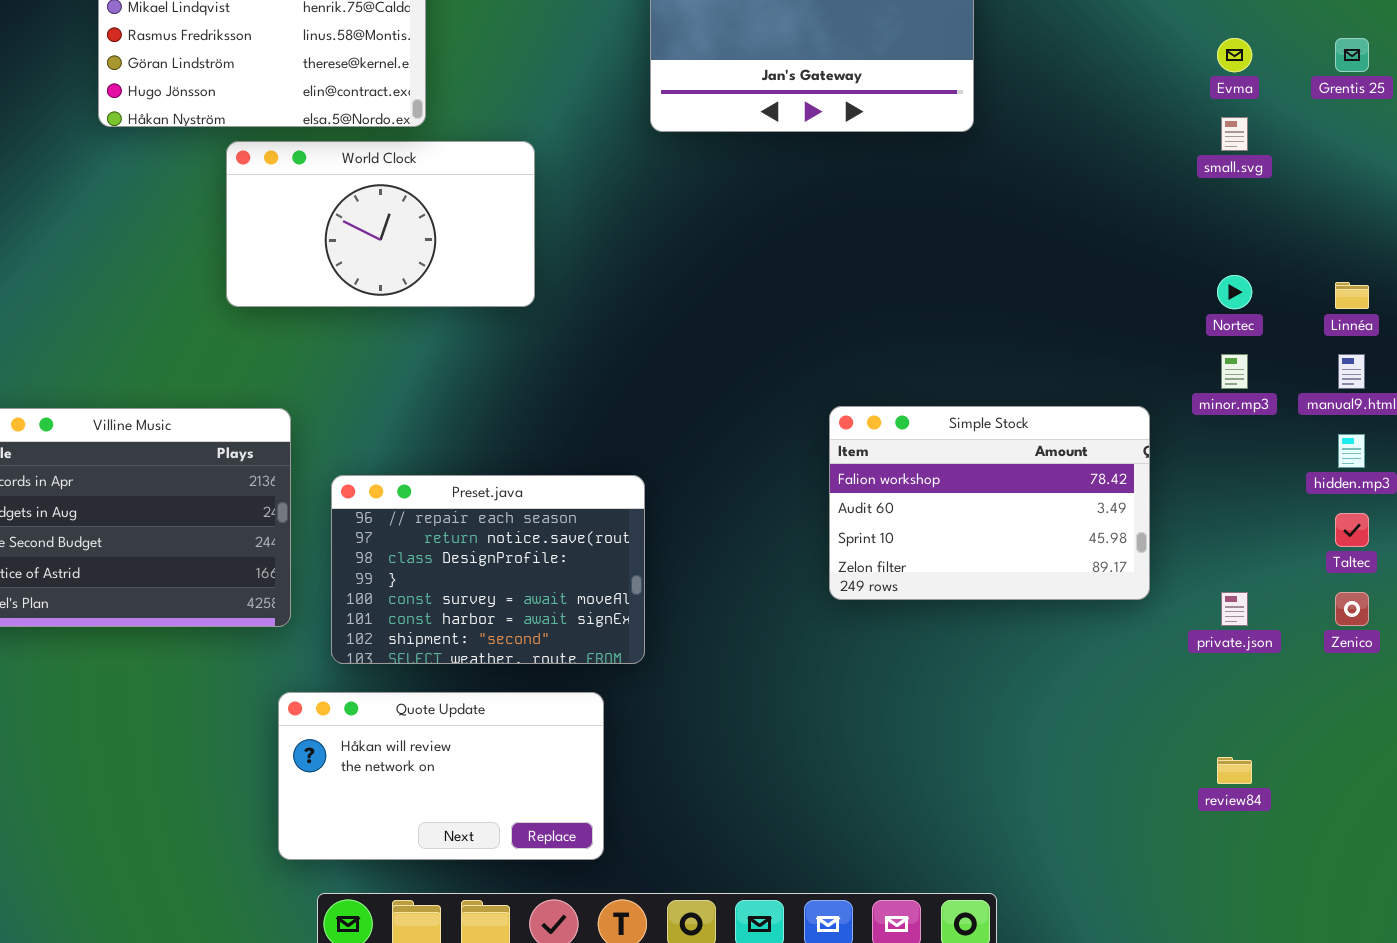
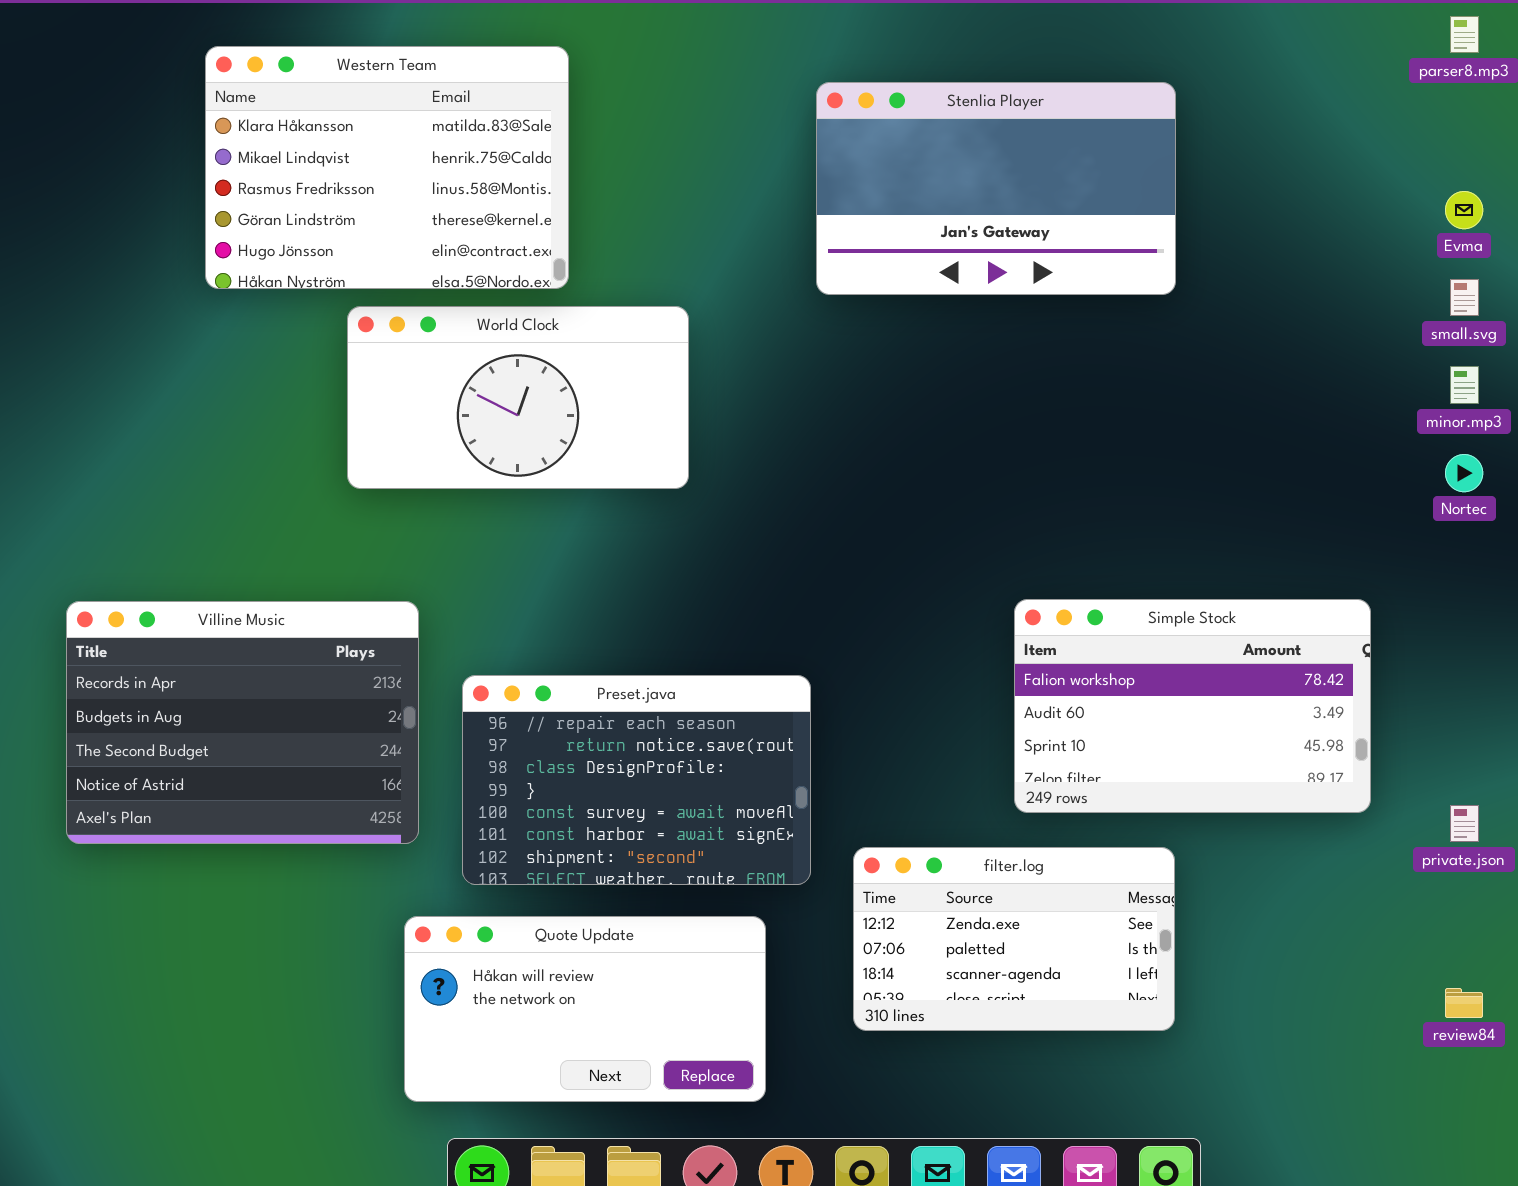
minor.mp3: [1221,354,1248,389] -> [1450,366,1479,404], moved
filter.log: none -> [853,847,1175,1031], opened

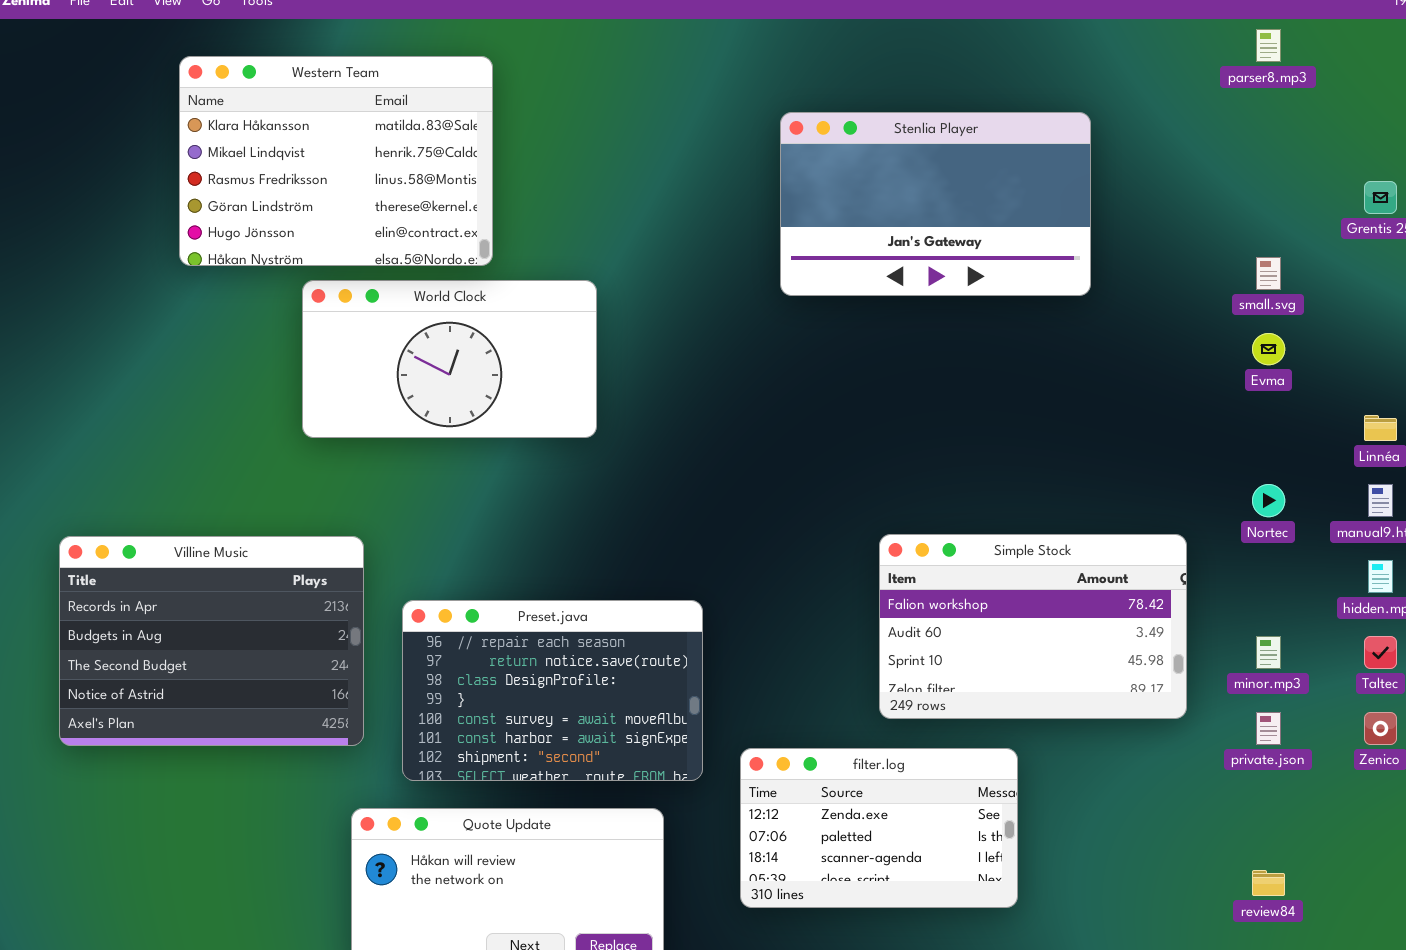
Stenlia Player: [816,82,1176,295] -> [780,112,1091,296], moved
Evma: [1445,191,1483,229] -> [1252,333,1285,365], moved
minor.mp3: [1450,366,1479,404] -> [1256,636,1281,669], moved
Nortec: [1445,454,1483,492] -> [1252,484,1285,517], moved

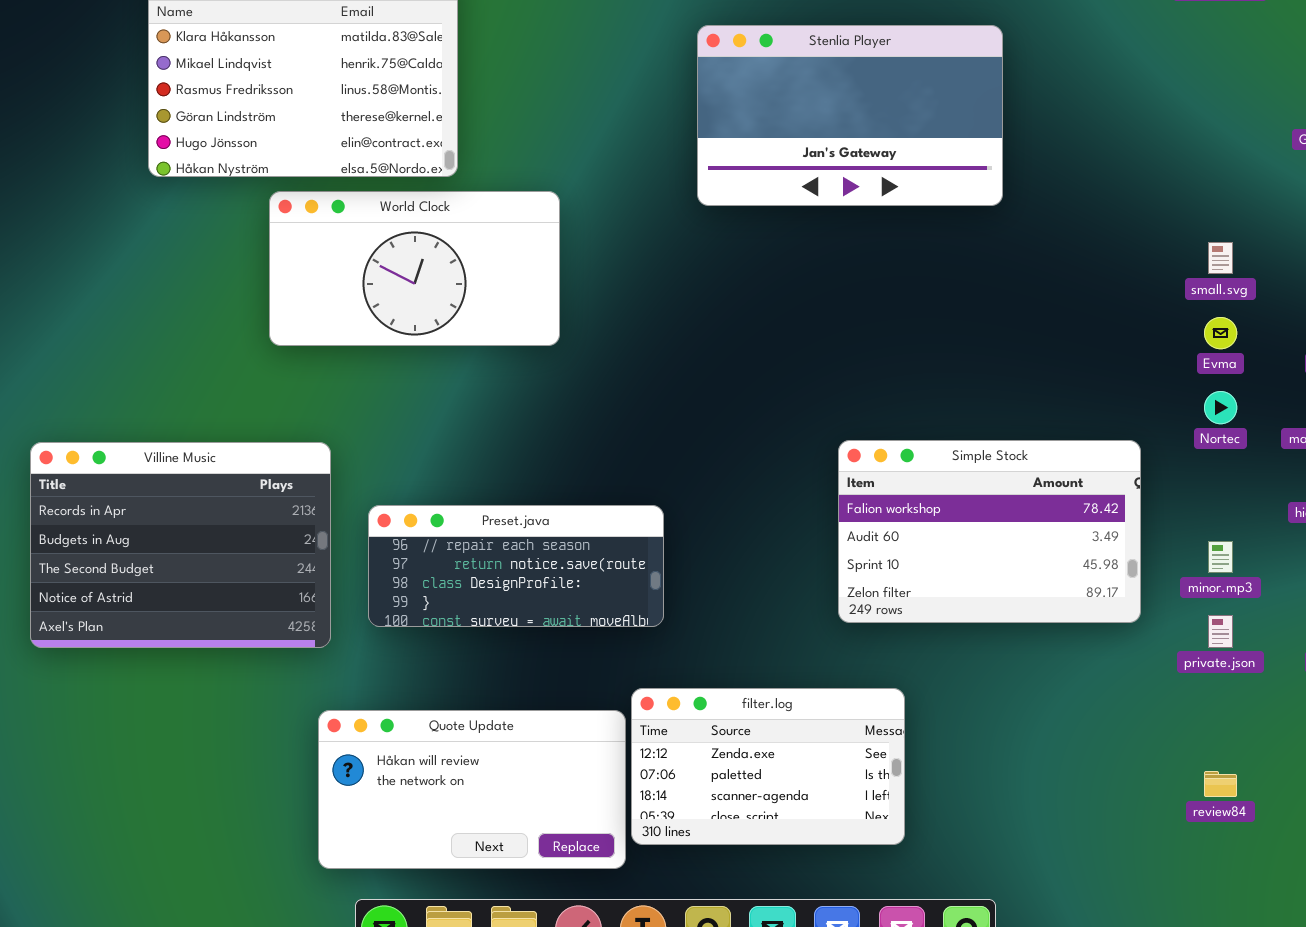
Stenlia Player: [780,112,1091,296] -> [697,25,1003,206], moved
small.svg: [1256,257,1281,290] -> [1208,242,1233,274], moved
Evma: [1252,333,1285,365] -> [1204,317,1237,349], moved
Preset.java: [402,600,703,781] -> [368,505,664,627], resized
filter.log: [740,748,1018,908] -> [631,688,905,845], moved

